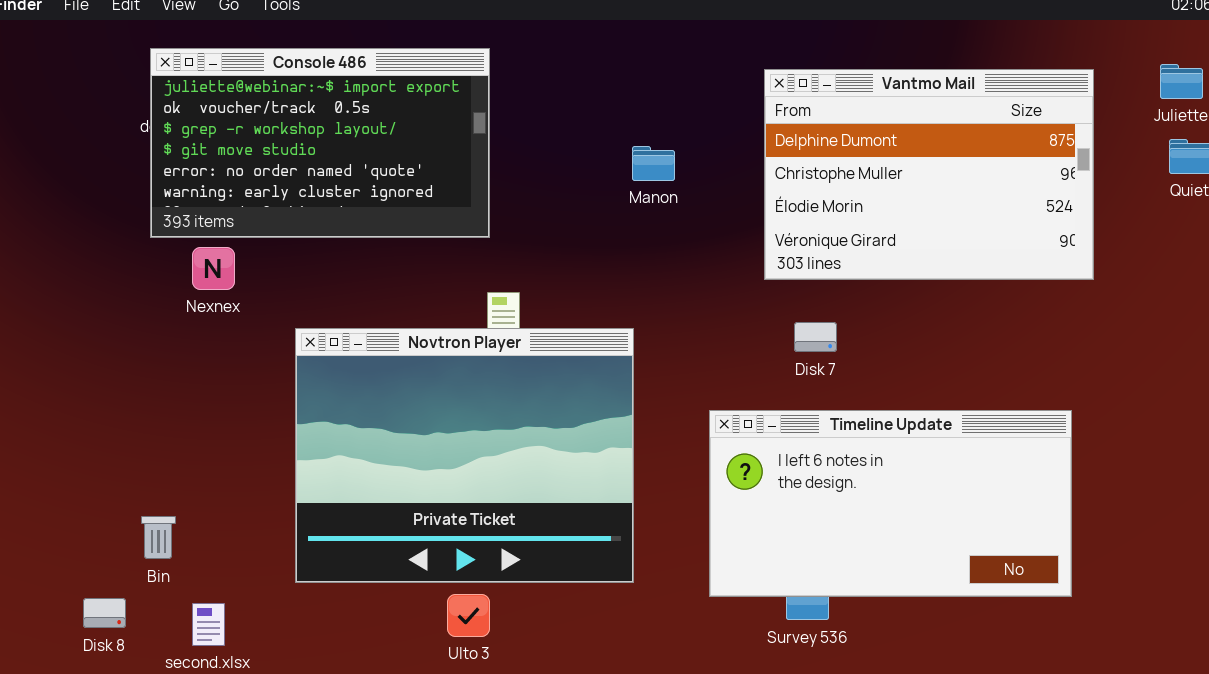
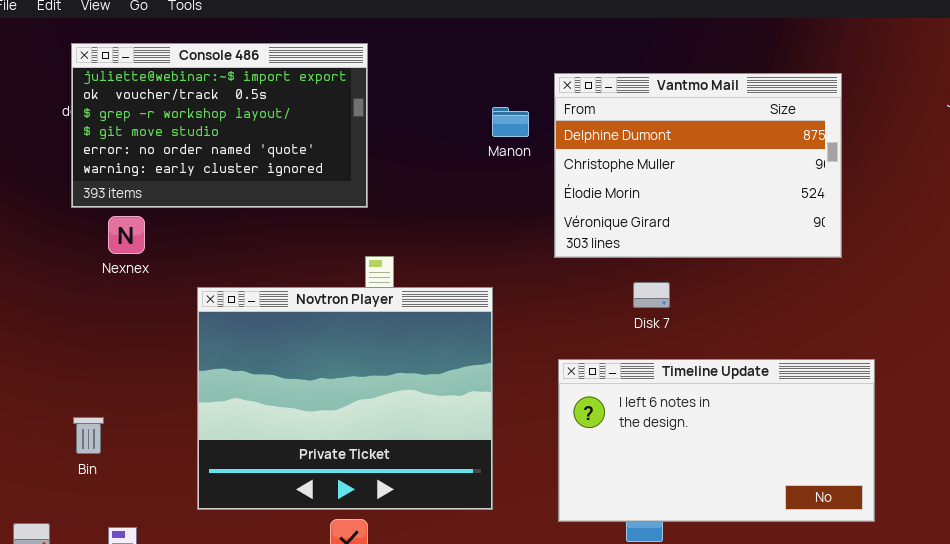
Vantmo Mail: [764,69,1094,280] -> [554,73,842,258], moved
Manon: [632,146,675,181] -> [492,107,529,137], moved
Bin: [141,516,176,559] -> [73,417,104,454], moved

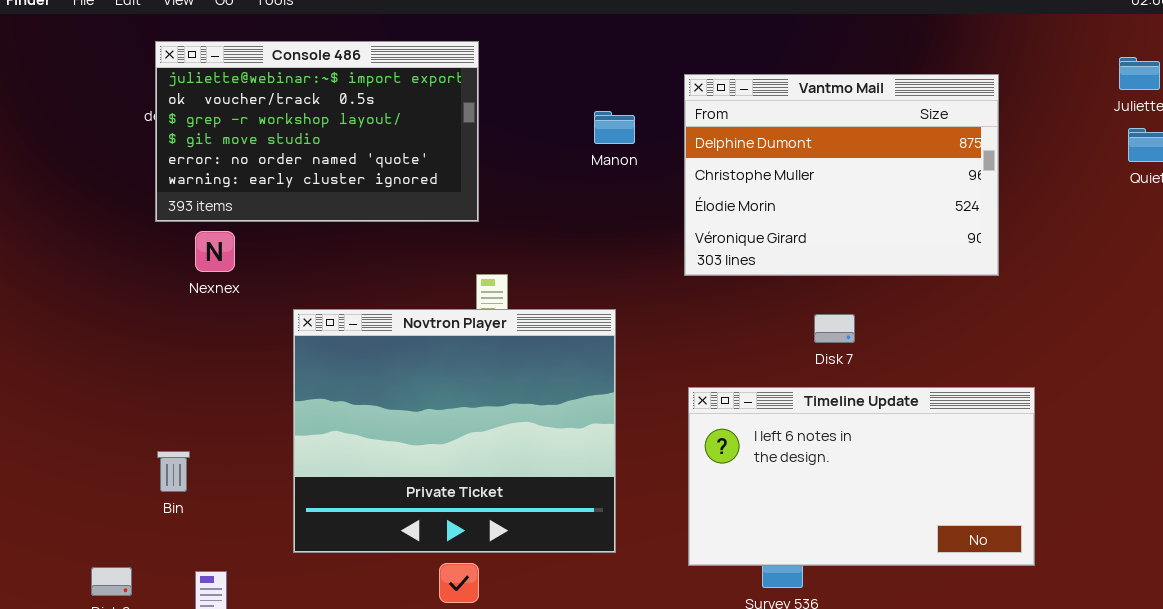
Manon: [492,107,529,137] -> [594,111,635,144], moved
Disk 7: [633,282,670,308] -> [814,314,855,343], moved

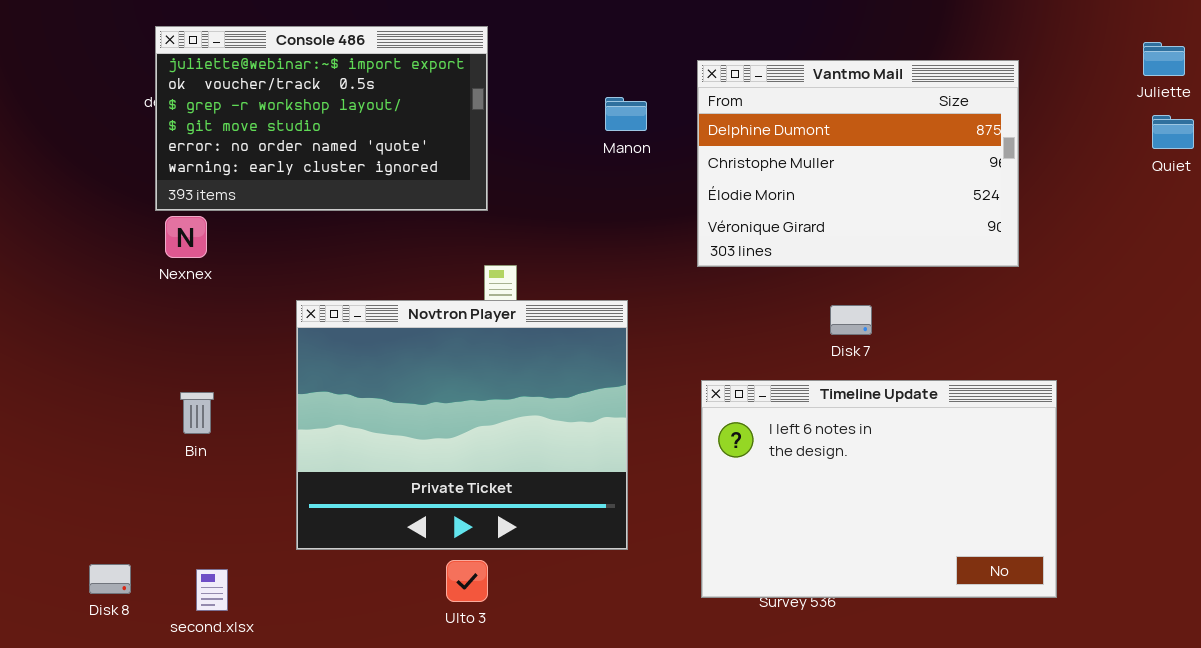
Nexnex: [195,231,235,272] -> [165,216,207,258], moved
Timeline Update: [688,387,1035,566] -> [701,380,1057,598], resized
Bin: [157,451,190,492] -> [180,392,214,434], moved

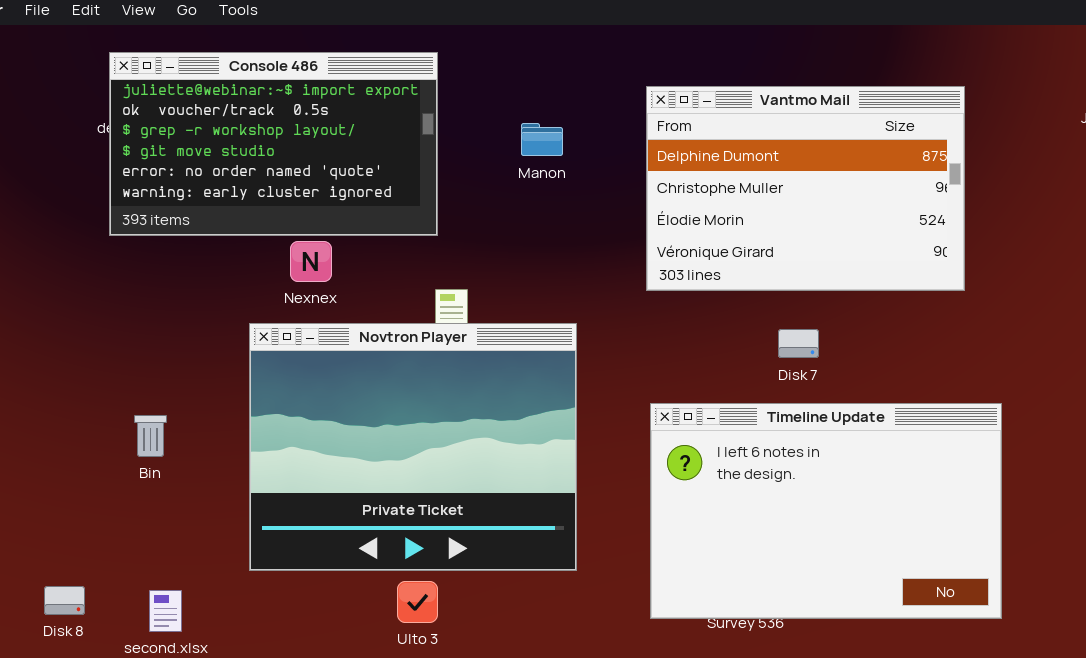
Manon: [605,97,647,131] -> [521,123,563,156], moved
Nexnex: [165,216,207,258] -> [290,241,332,282], moved

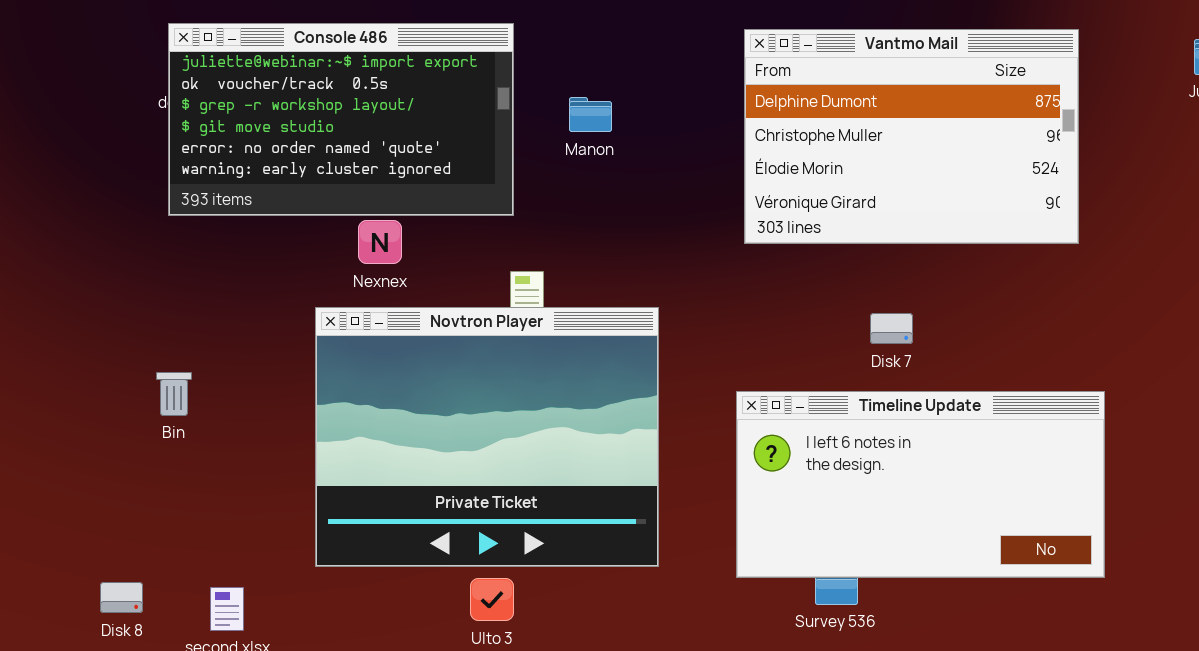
Vantmo Mail: [646,86,965,291] -> [744,29,1079,244], moved
Manon: [521,123,563,156] -> [569,97,612,132], moved
Timeline Update: [650,403,1002,619] -> [736,391,1105,578], resized
Bin: [134,415,167,457] -> [156,372,192,416], moved

